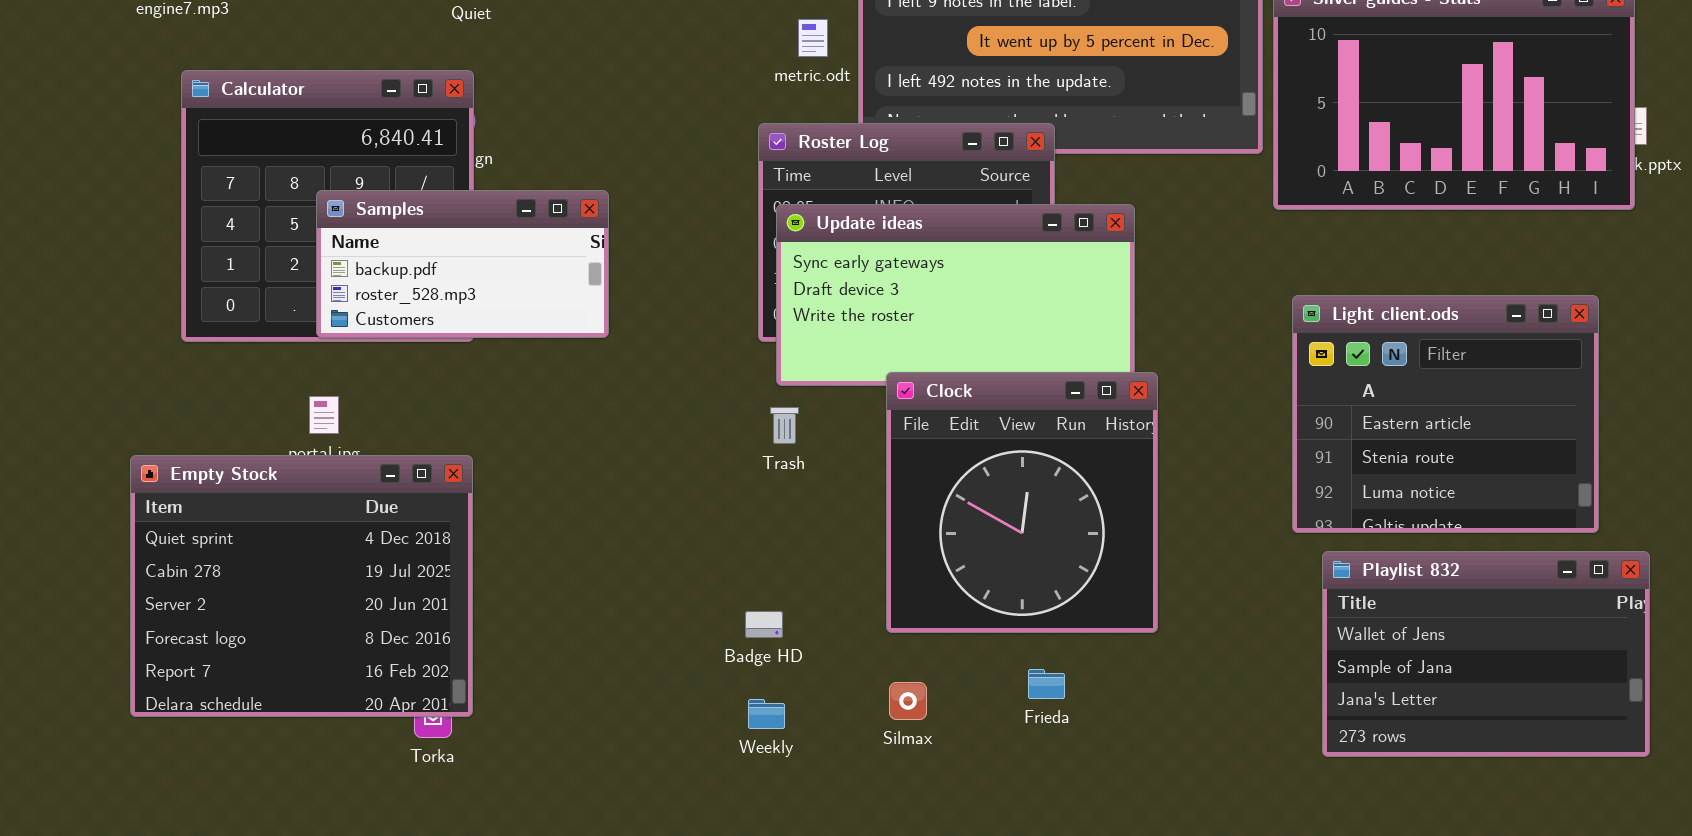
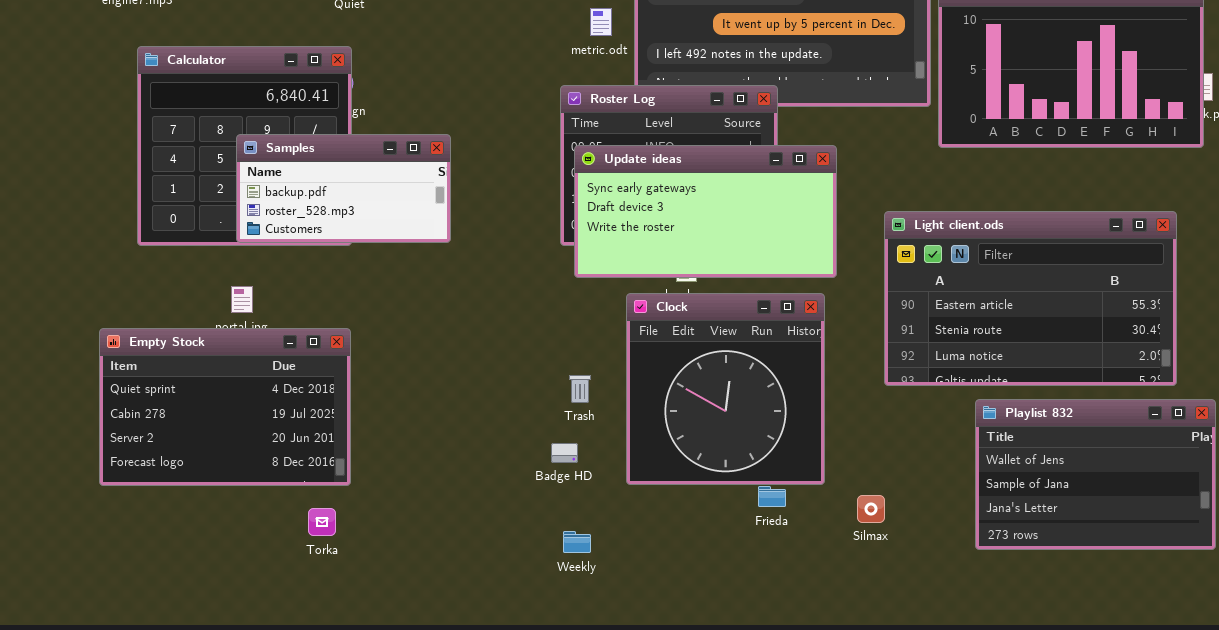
Light client.ods: [1292,295,1599,533] -> [884,211,1177,386], resized
Clock: [886,372,1158,633] -> [626,293,825,485], moved
Trash: [770,407,799,444] -> [569,375,591,403], moved
Empty Stock: [130,455,473,717] -> [99,328,351,486], resized
Silmax: [889,682,927,720] -> [857,495,885,523], moved
Weekly: [748,699,785,729] -> [563,531,591,553], moved

